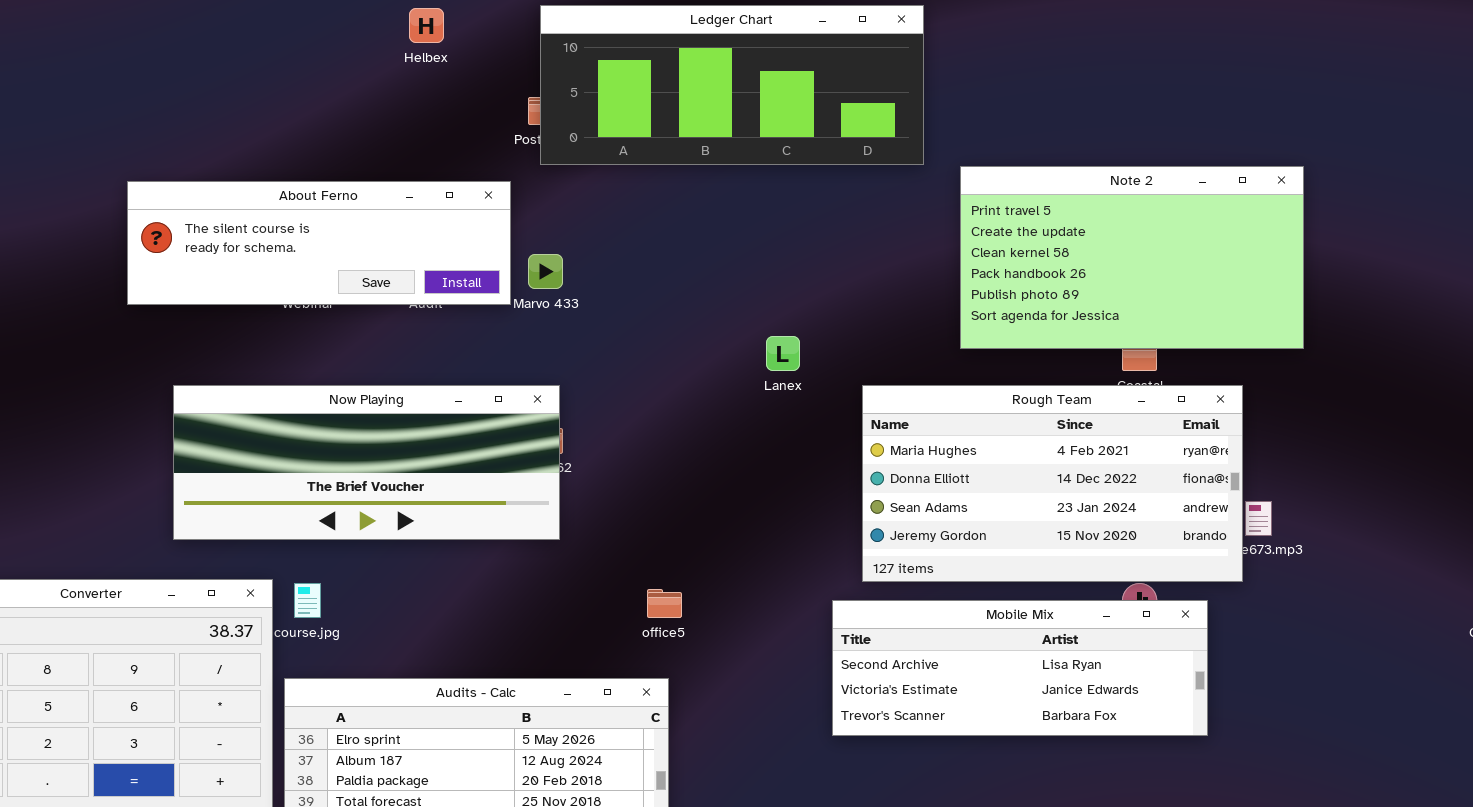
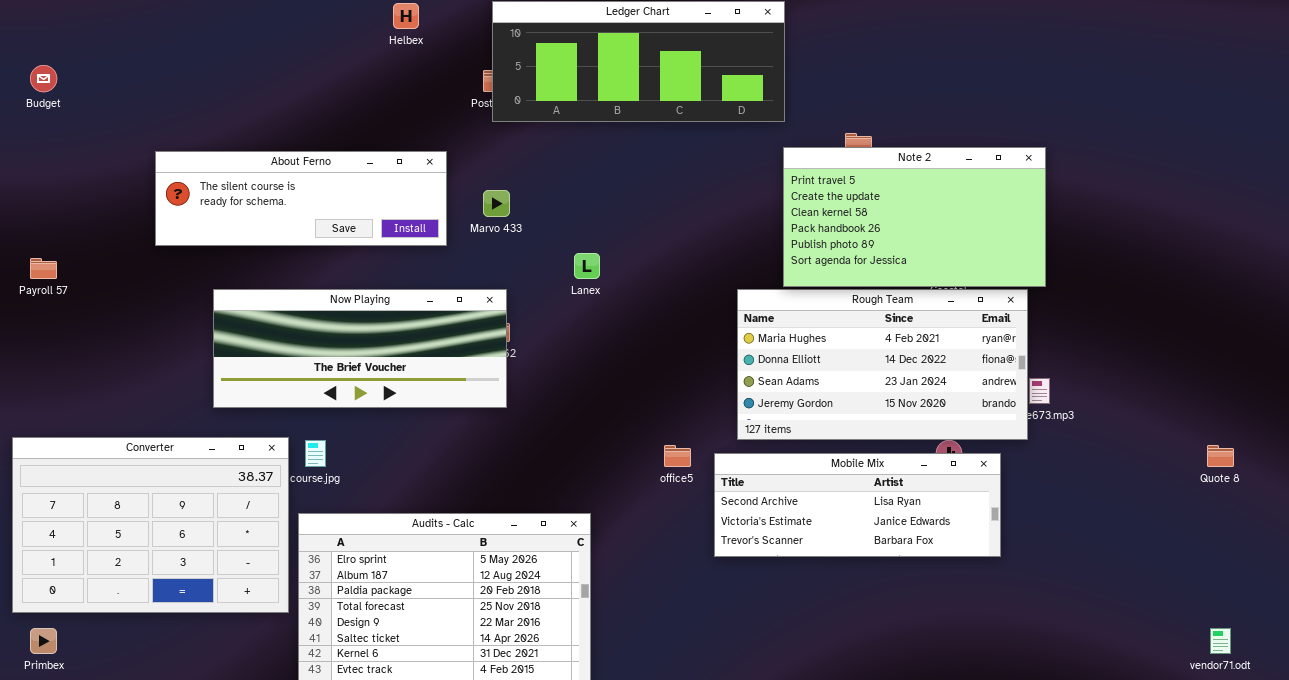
Note 2: [960,166,1304,349] -> [783,147,1046,287], moved
About Ferno: [127,181,511,305] -> [155,151,447,246], moved
Lanex: [766,336,800,371] -> [574,253,600,279], moved
office5: [647,589,682,618] -> [664,445,691,467], moved

